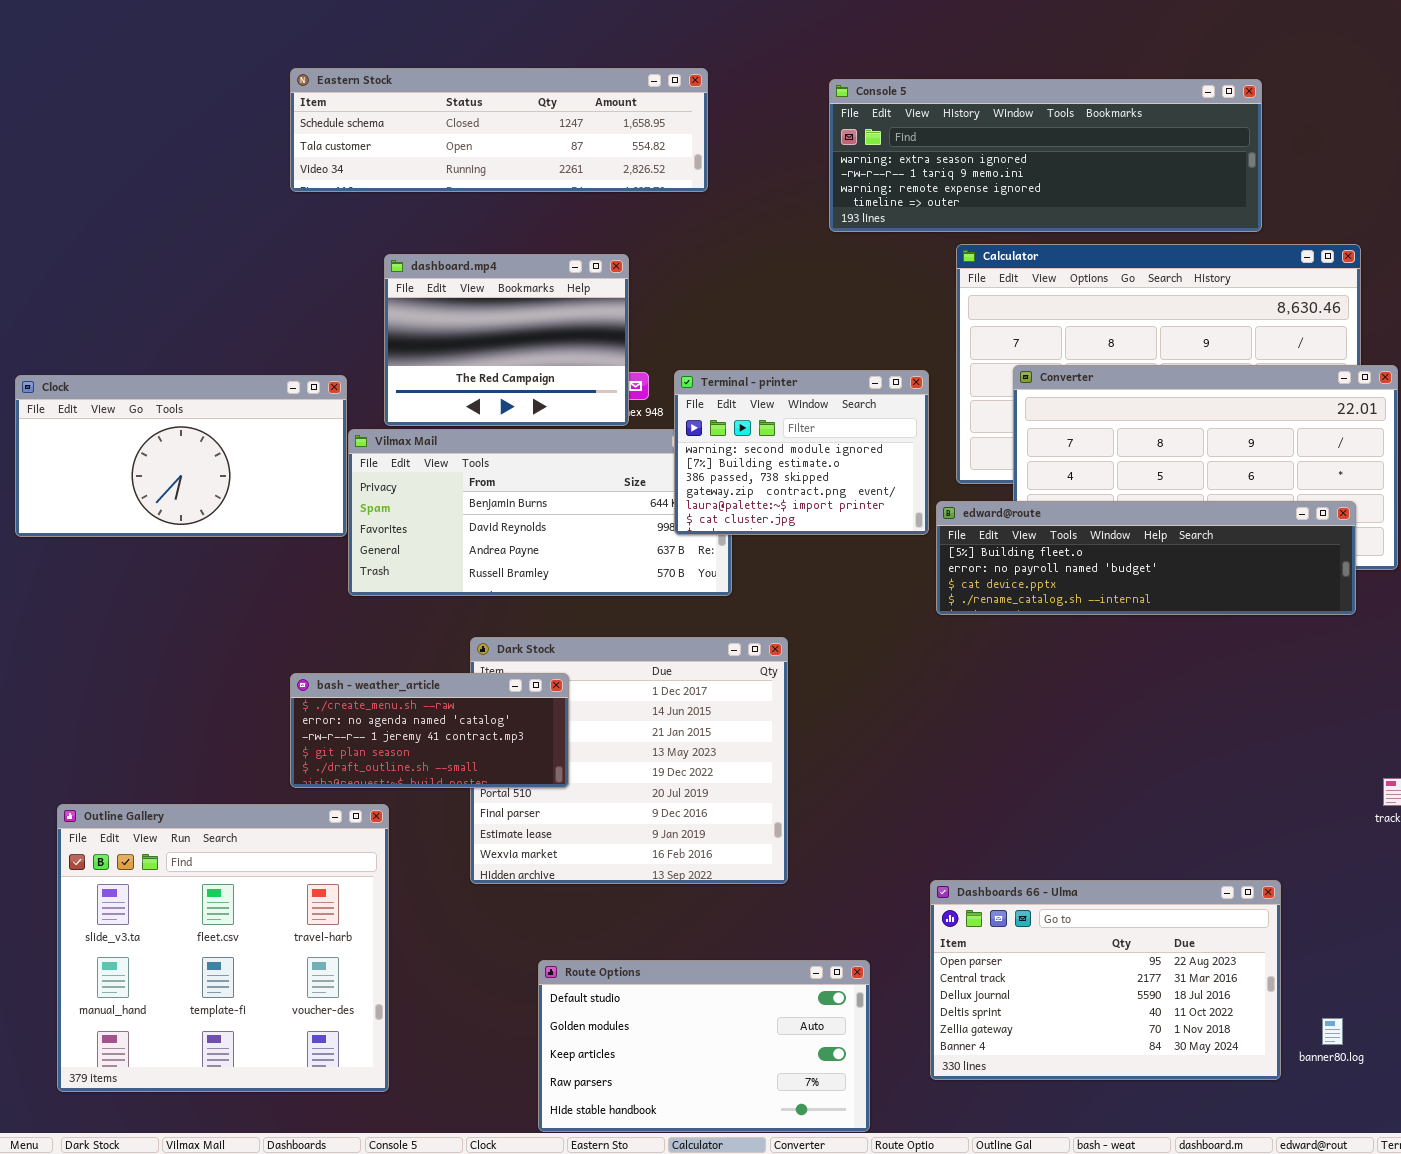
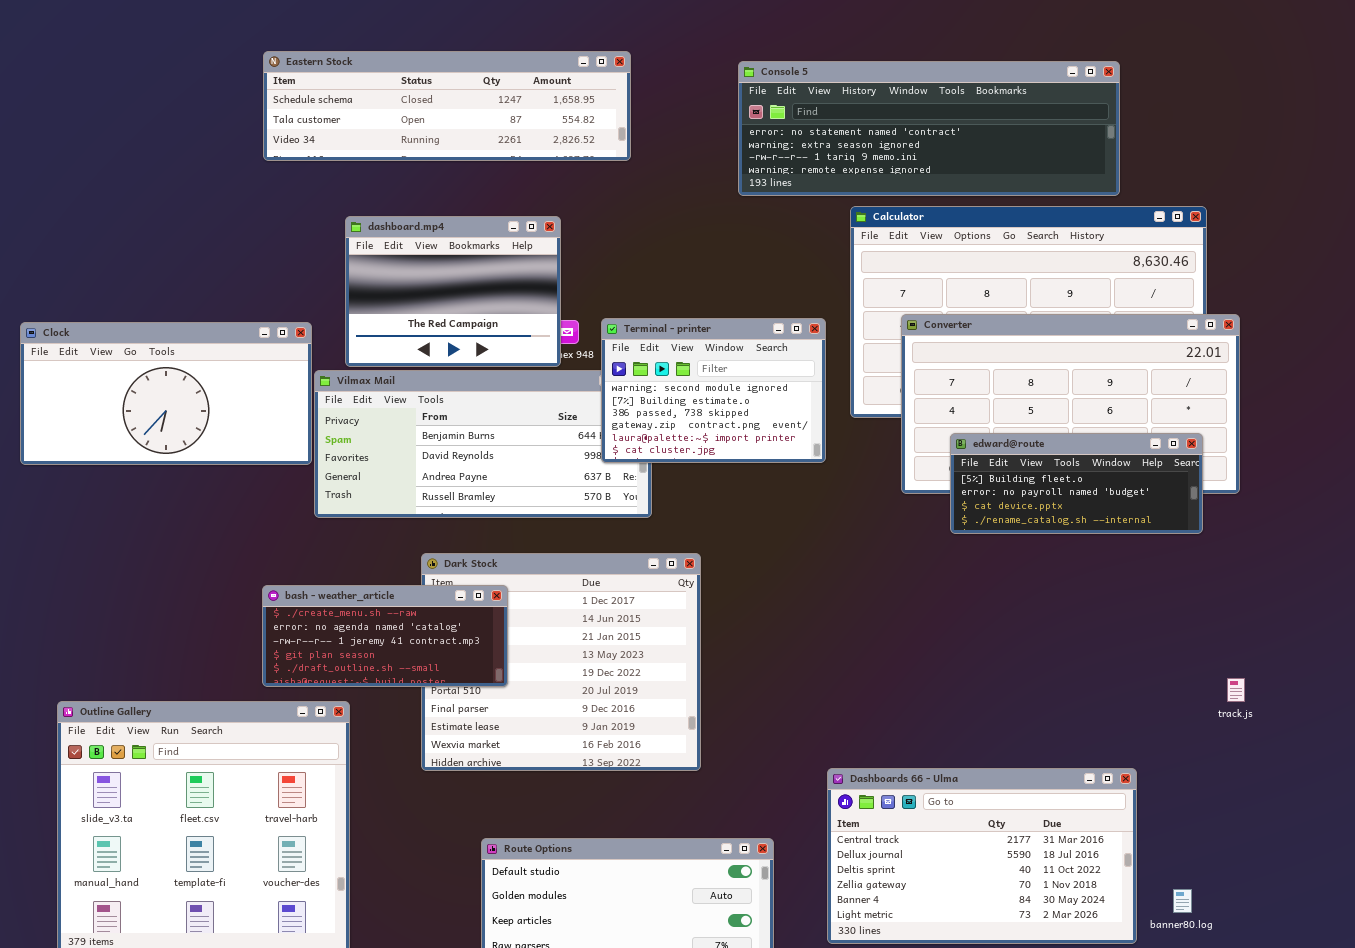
Console 5: [829,79,1262,232] -> [738,61,1120,196], scrolled up 1 row
edward@route: [936,501,1356,615] -> [950,433,1203,534], resized
Dashboards 66 - Ulma: [930,880,1281,1080] -> [827,768,1137,944], scrolled down 1 row

